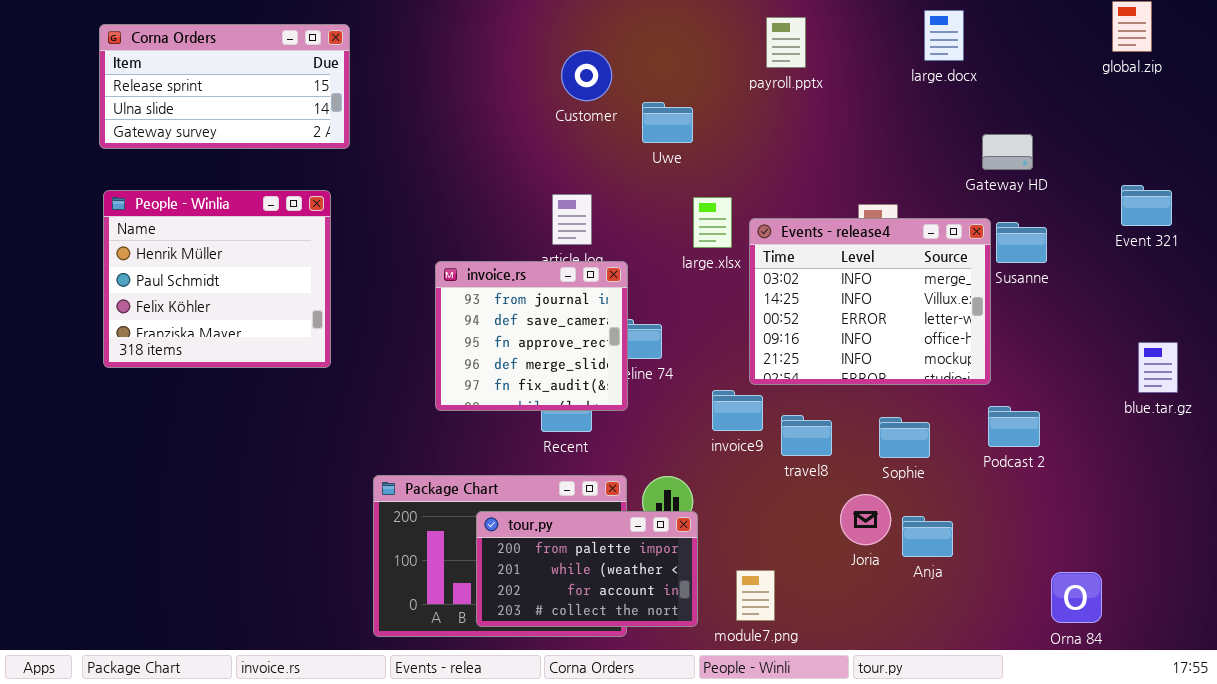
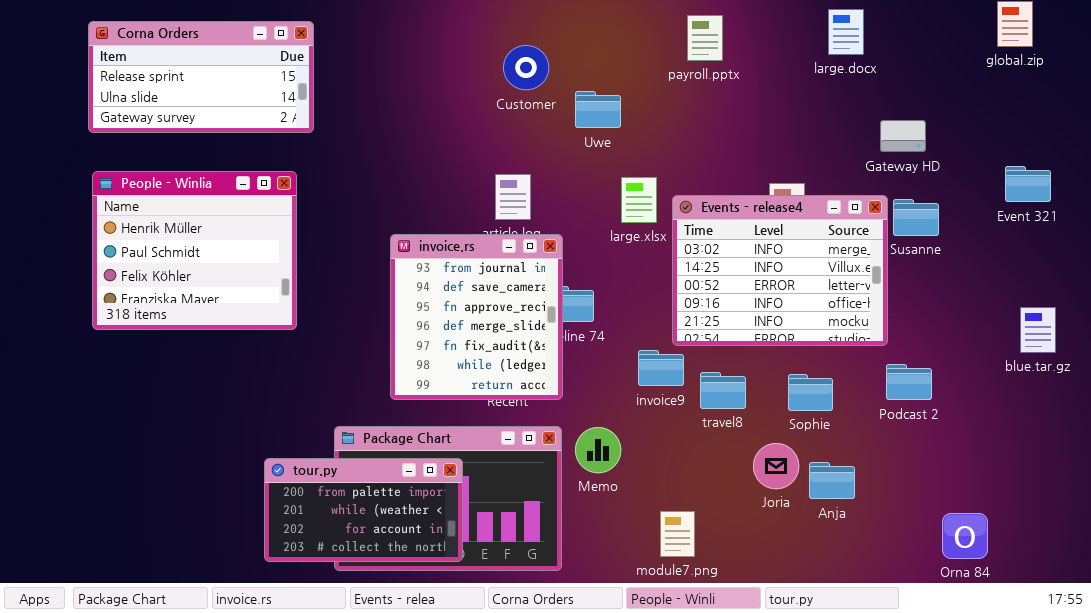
invoice.rs: [435,261,628,411] -> [390,234,563,400], resized
tour.py: [476,511,698,627] -> [264,458,463,562], moved

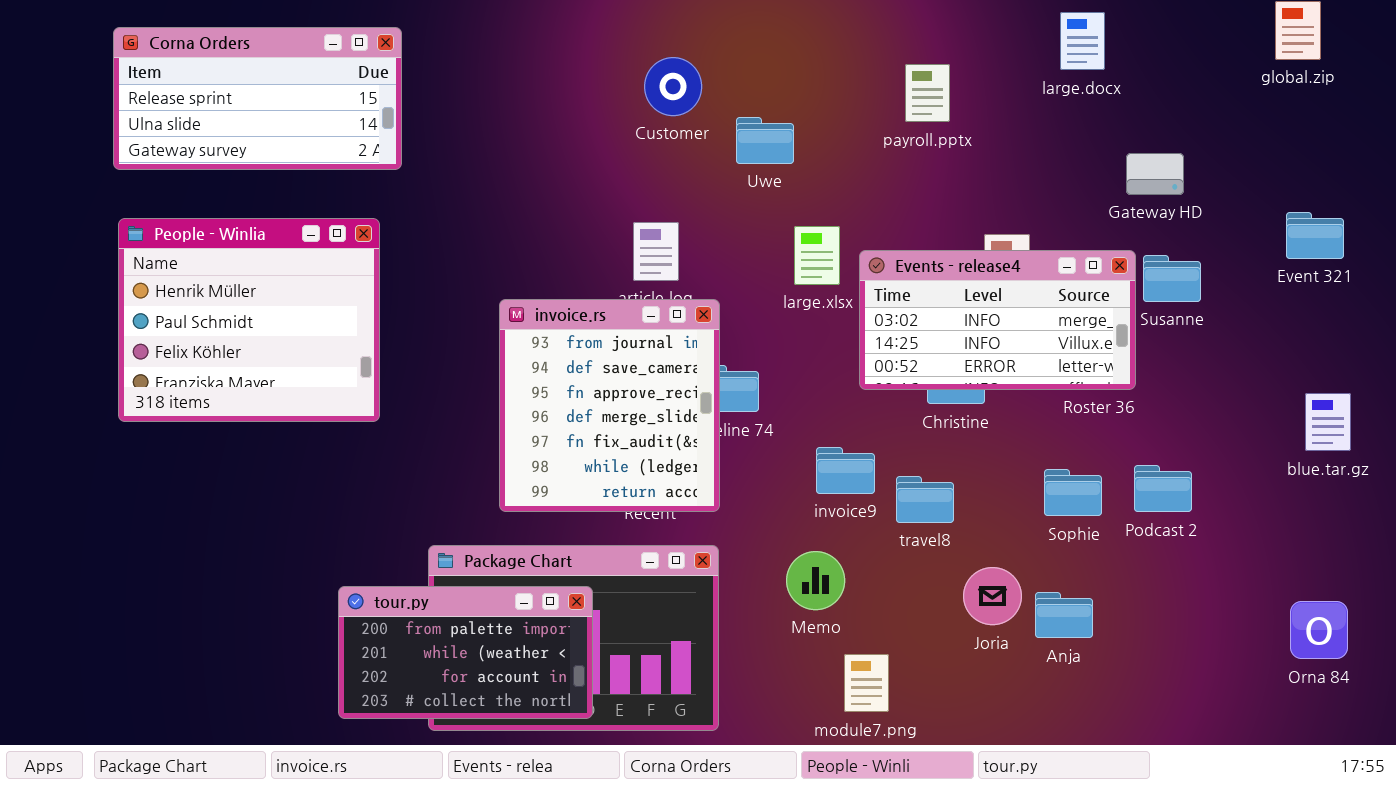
payroll.pptx: [687,15,723,61] -> [905,64,950,122], moved
Events - release4: [672,195,888,346] -> [859,250,1136,390], resized
Sophie: [788,374,833,411] -> [1044,469,1102,516], moved
Memo: [575,427,621,473] -> [786,551,845,610], moved
Orna 84: [942,513,988,559] -> [1290,601,1348,659], moved

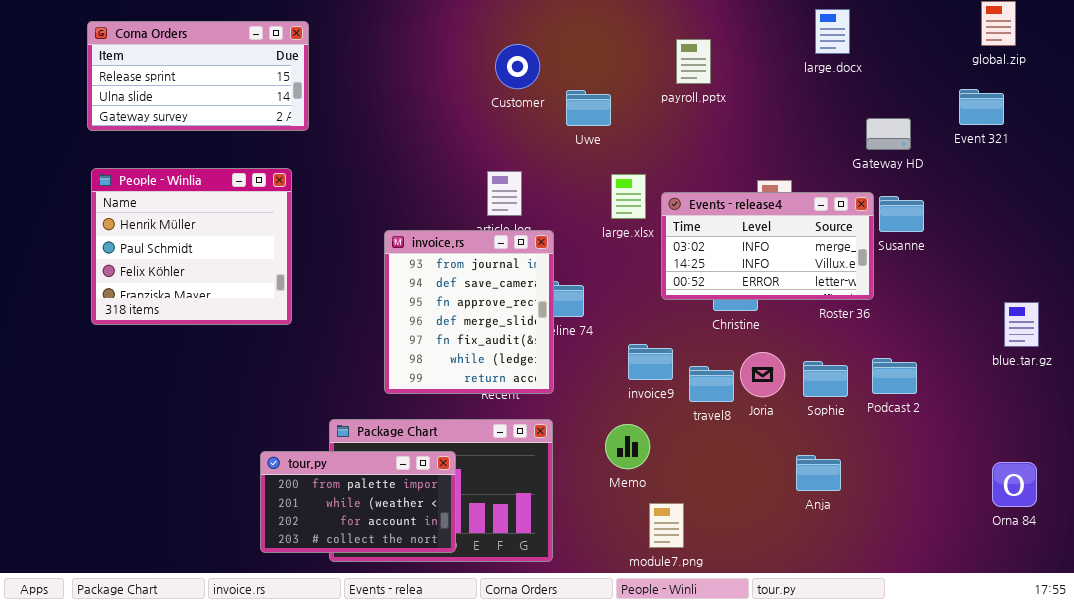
payroll.pptx: [905,64,950,122] -> [676,39,711,84], moved
Event 321: [1286,212,1344,259] -> [959,89,1004,125], moved
Joria: [963,567,1022,625] -> [740,352,785,397], moved

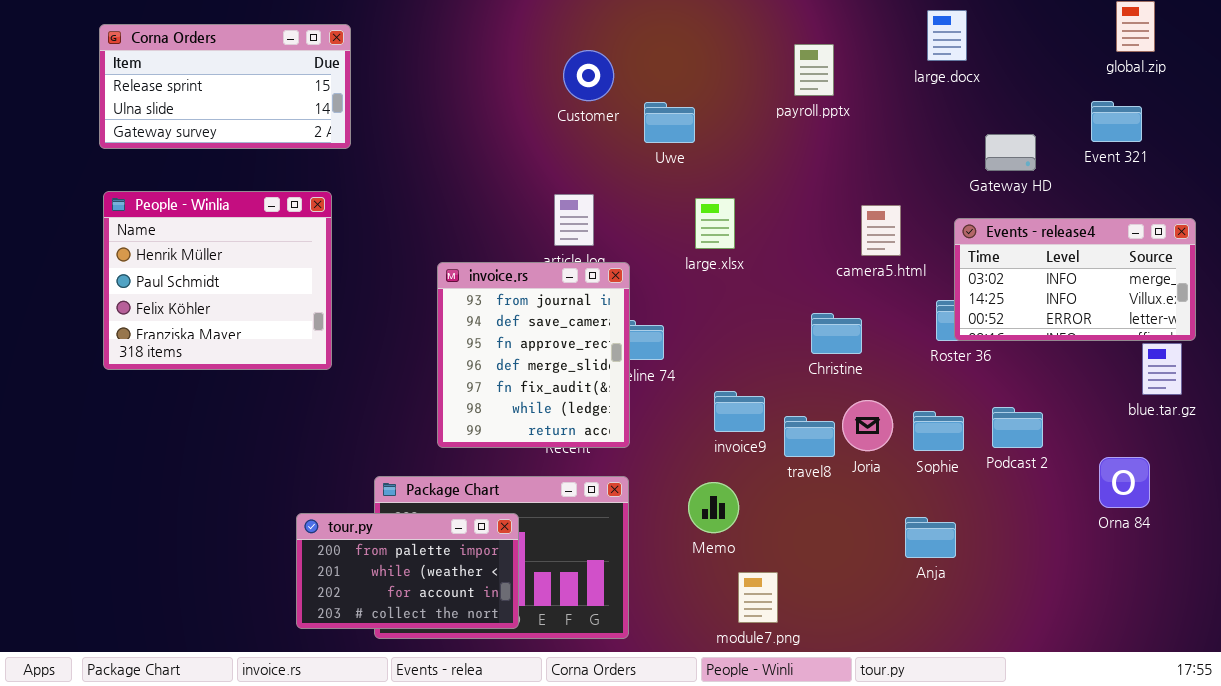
payroll.pptx: [676,39,711,84] -> [794,44,834,96], moved
Events - release4: [661,192,874,300] -> [954,218,1196,341], moved
Orna 84: [992,462,1037,507] -> [1099,457,1150,508], moved

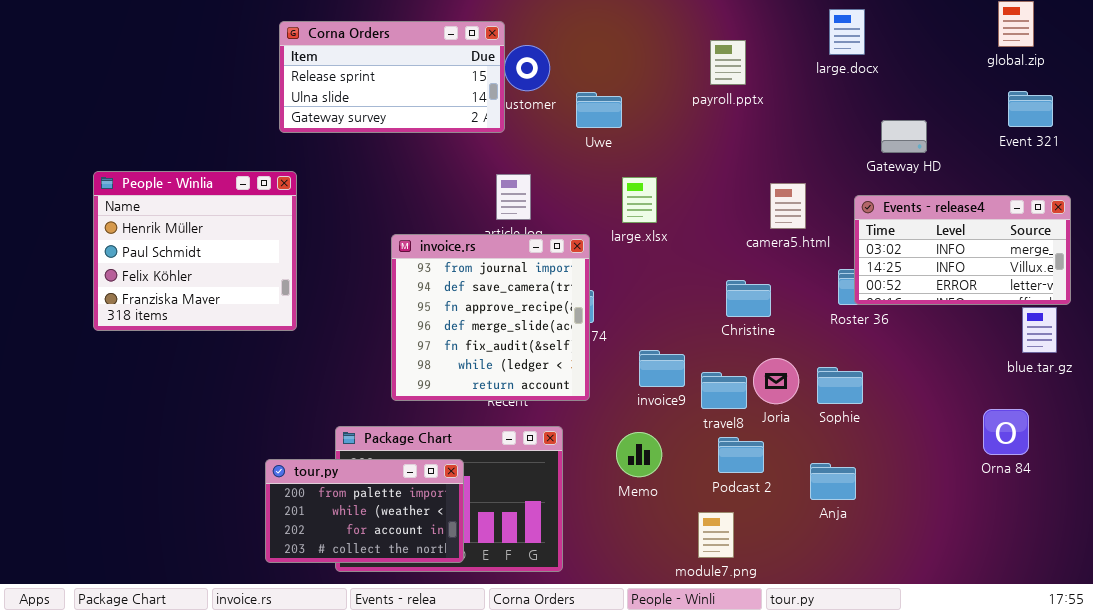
Corna Orders: [99,24,351,149] -> [279,21,505,133], moved
Event 321: [1091,101,1142,142] -> [1008,91,1053,127], moved
invoice.rs: [437,262,630,448] -> [391,234,590,401], resized
Podcast 2: [992,407,1043,448] -> [718,437,764,473], moved
module7.png: [738,572,778,623] -> [698,512,734,558], moved

